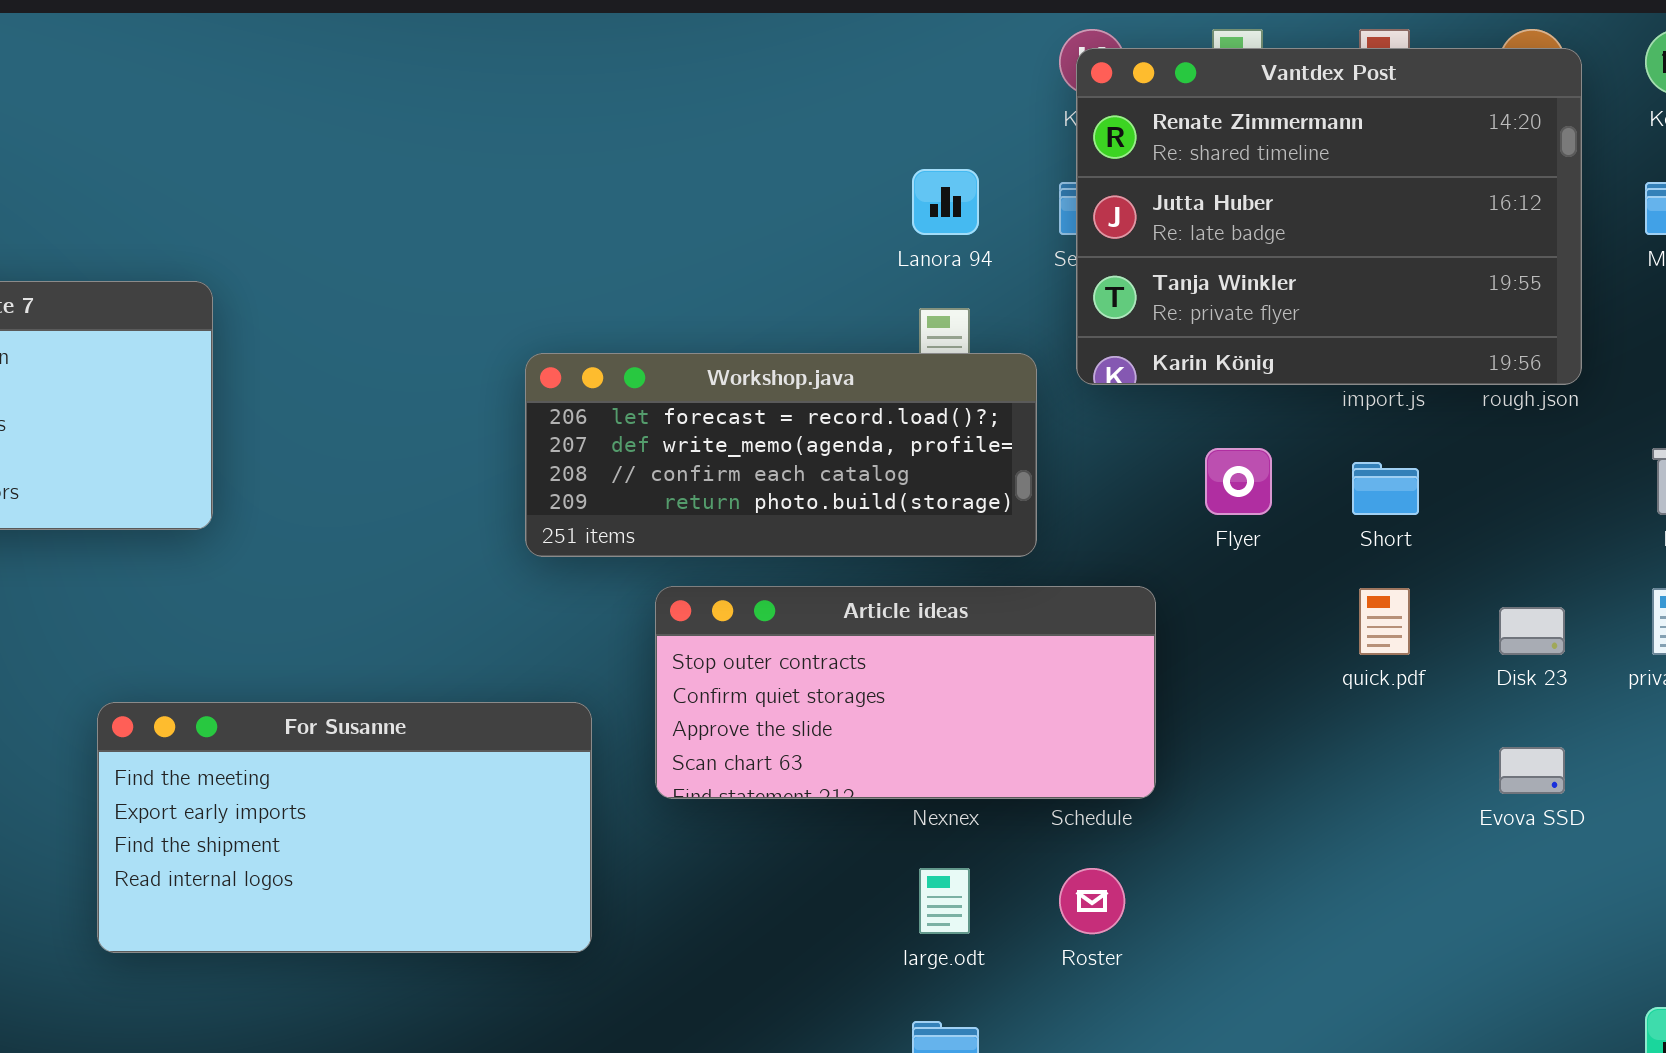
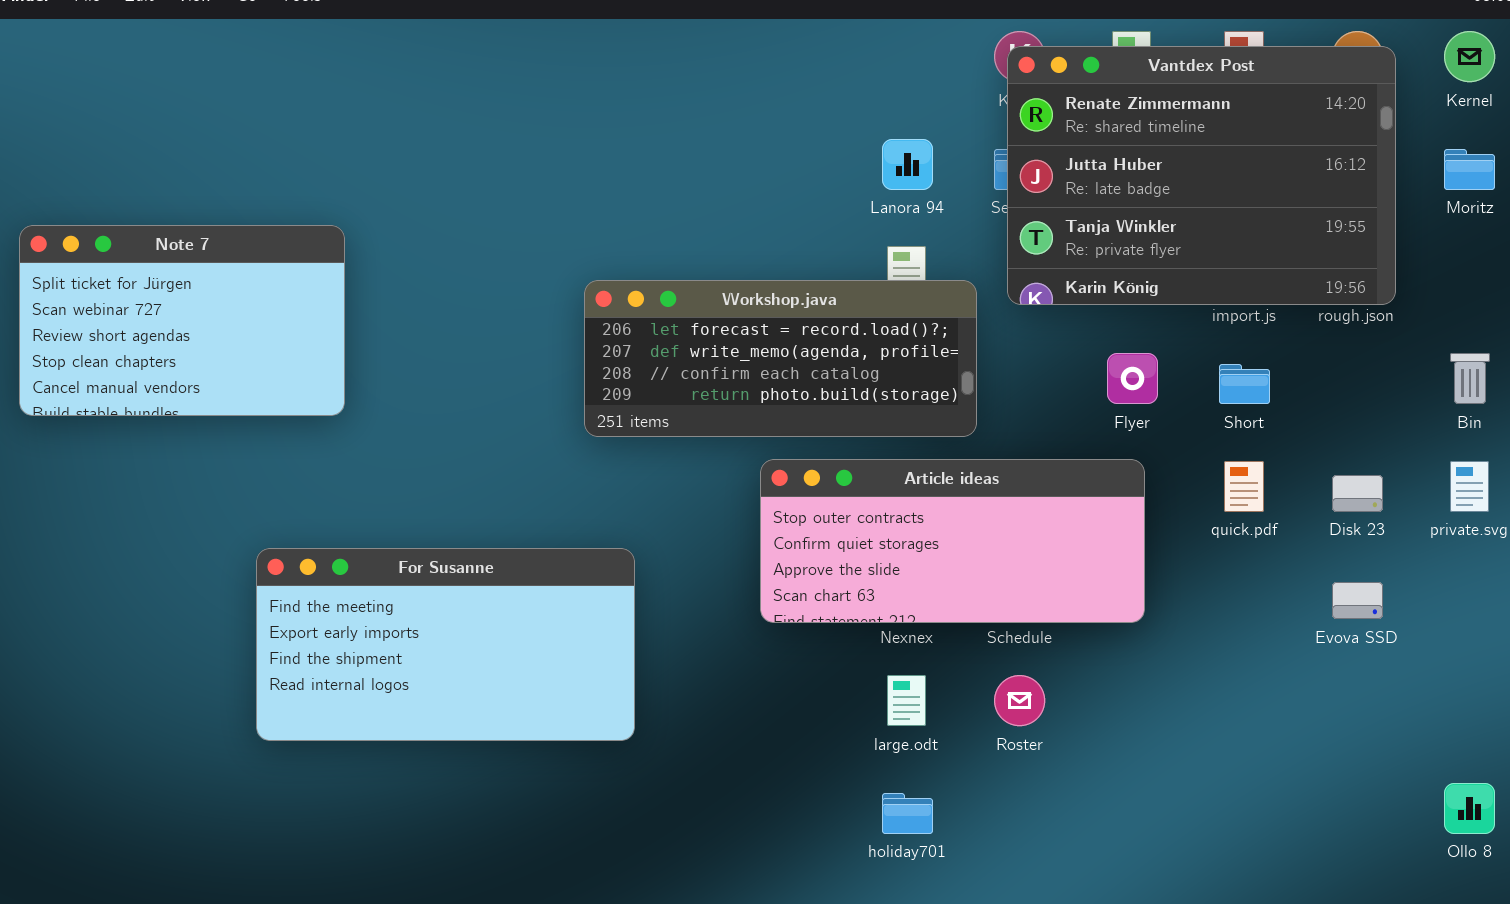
Article ideas: [655,586,1156,799] -> [760,459,1145,623], moved

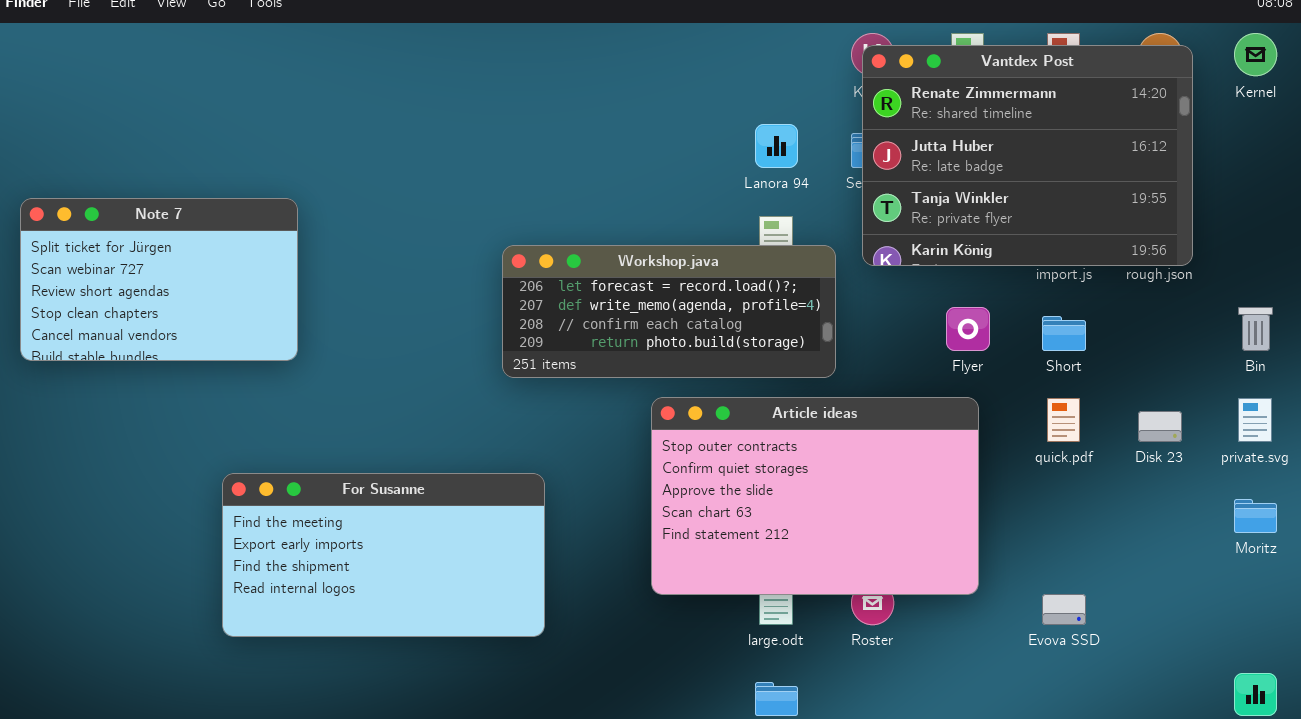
Moritz: [1444,149,1495,190] -> [1234,499,1277,533], moved
Article ideas: [760,459,1145,623] -> [651,397,979,595], resized
Evova SSD: [1332,582,1383,619] -> [1042,594,1086,625], moved

